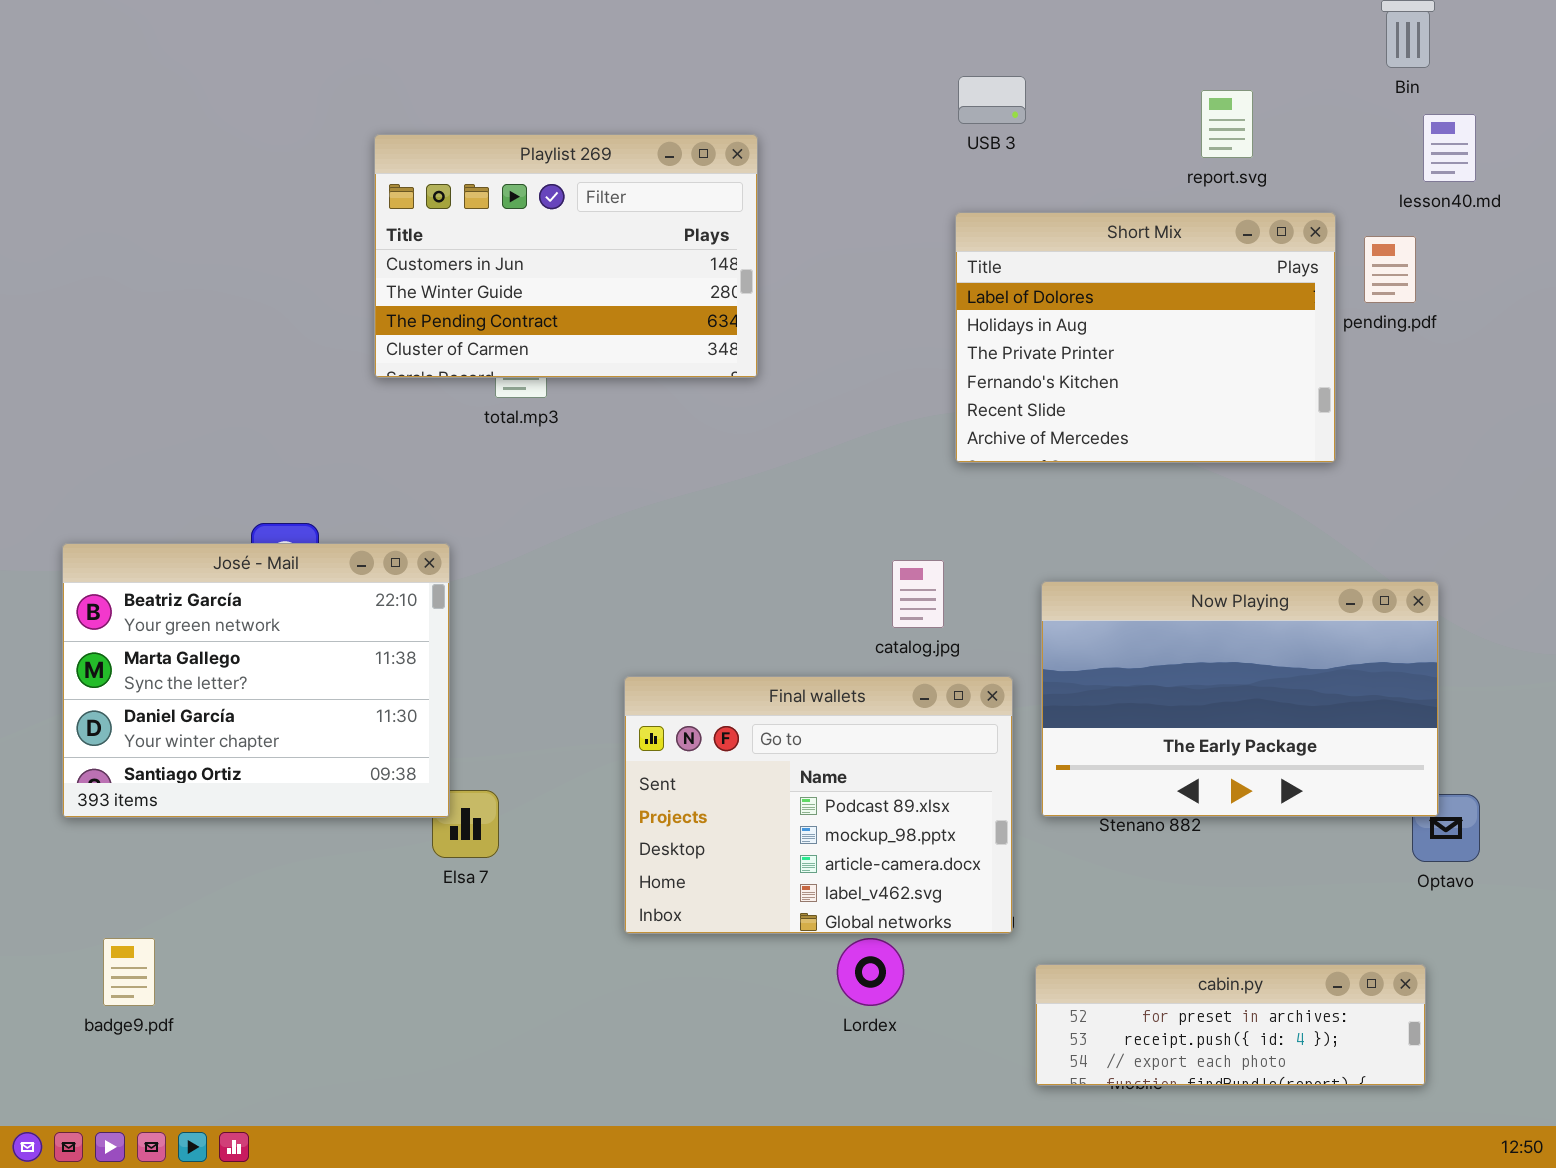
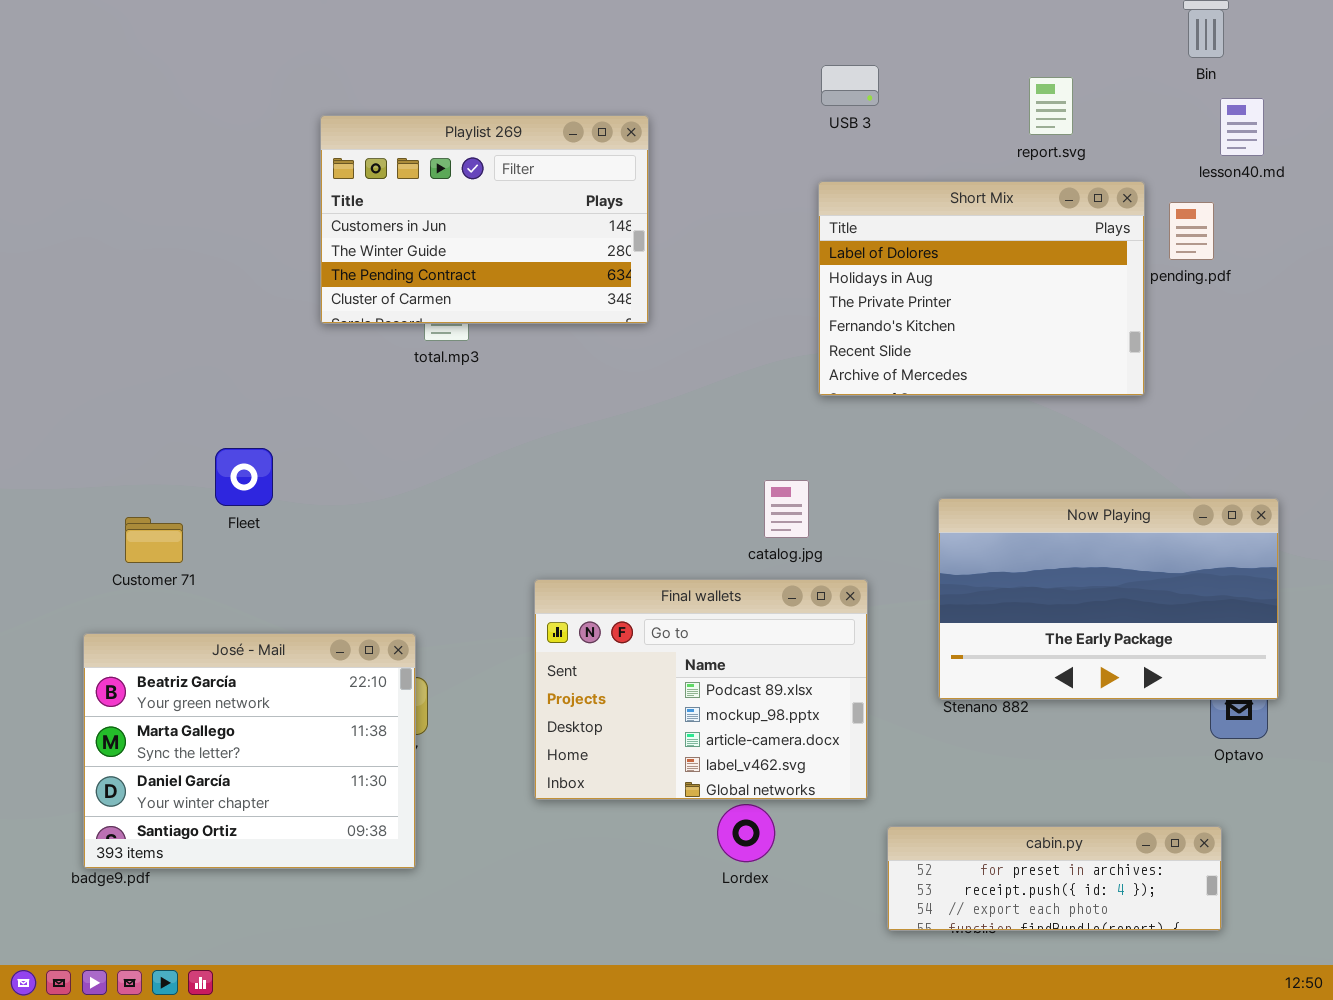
José - Mail: [62,543,450,818] -> [83,633,416,869], moved
Now Playing: [1041,581,1439,817] -> [938,498,1279,700], moved

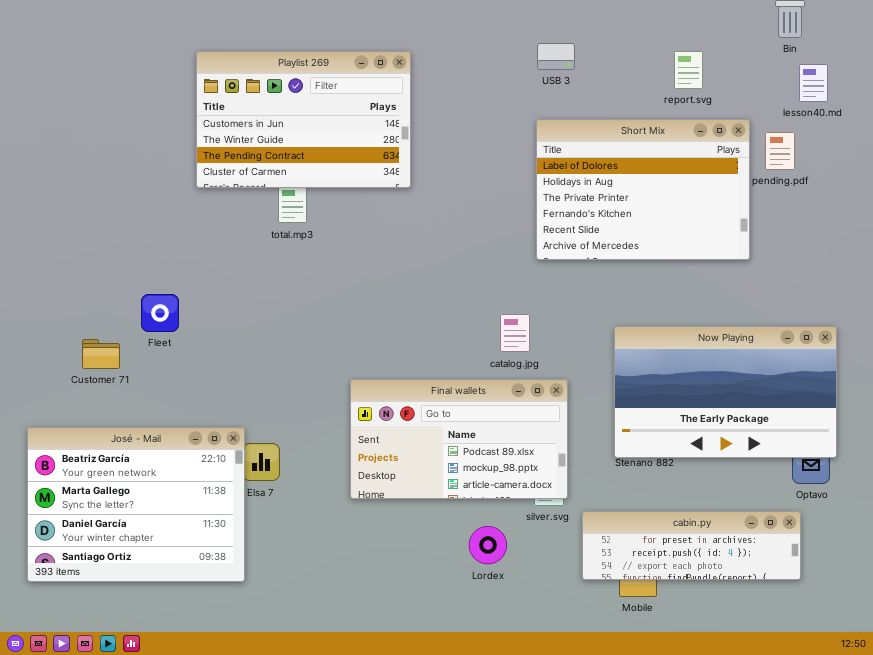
Playlist 269: [320,115,649,324] -> [196,51,411,188], moved
Final wallets: [534,579,868,800] -> [350,379,568,499], resized
José - Mail: [83,633,416,869] -> [27,427,245,582], moved
cabin.py: [887,826,1222,931] -> [582,511,801,580], moved

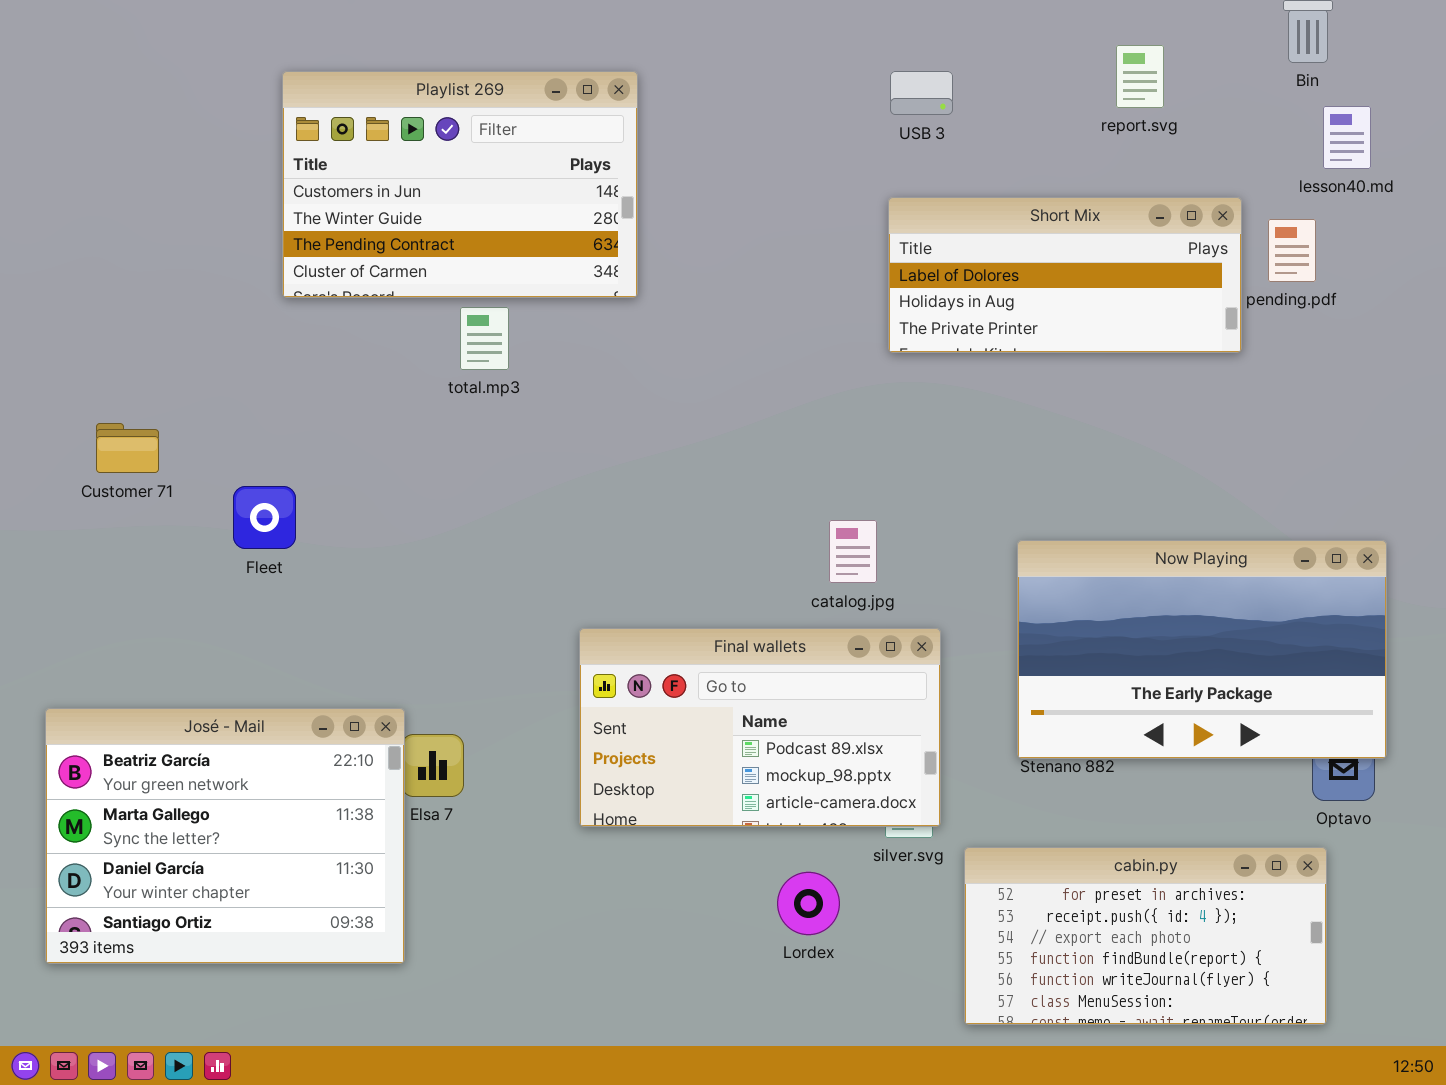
report.svg: [674,51,703,89] -> [1116,45,1164,108], moved
Playlist 269: [196,51,411,188] -> [282,71,638,298], moved
Short Mix: [536,119,750,260] -> [888,197,1242,353], resized
Customer 71: [82,339,120,369] -> [96,423,159,473], moved
cabin.py: [582,511,801,580] -> [964,847,1327,1025], resized

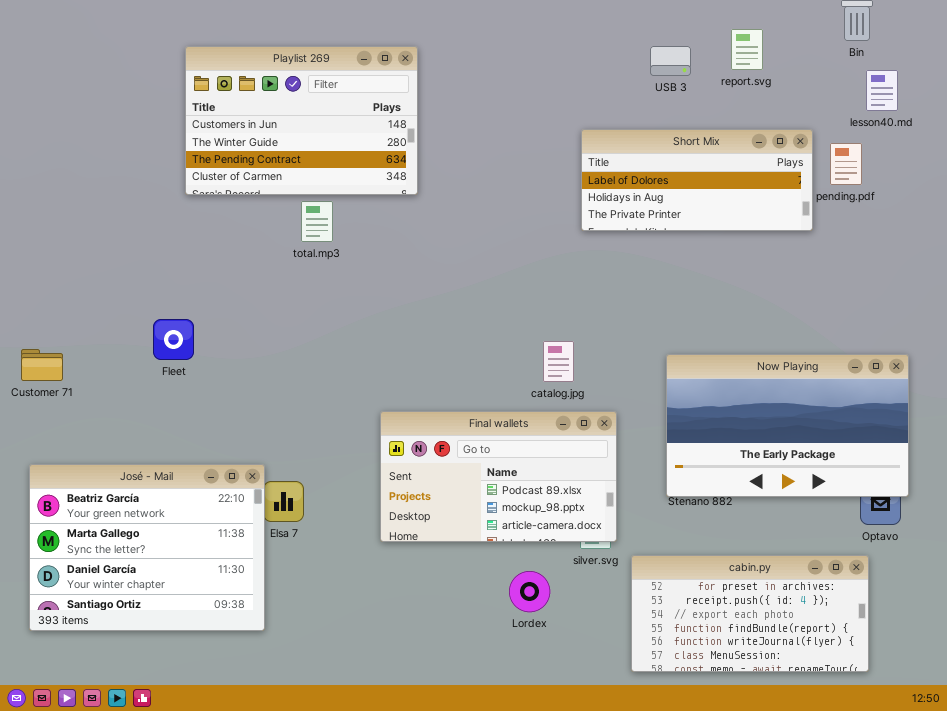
USB 3: [890,71,953,115] -> [650,46,691,76], moved
Customer 71: [96,423,159,473] -> [21,349,63,381], moved

